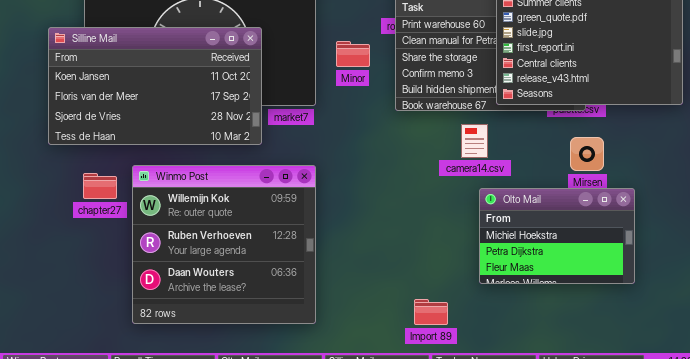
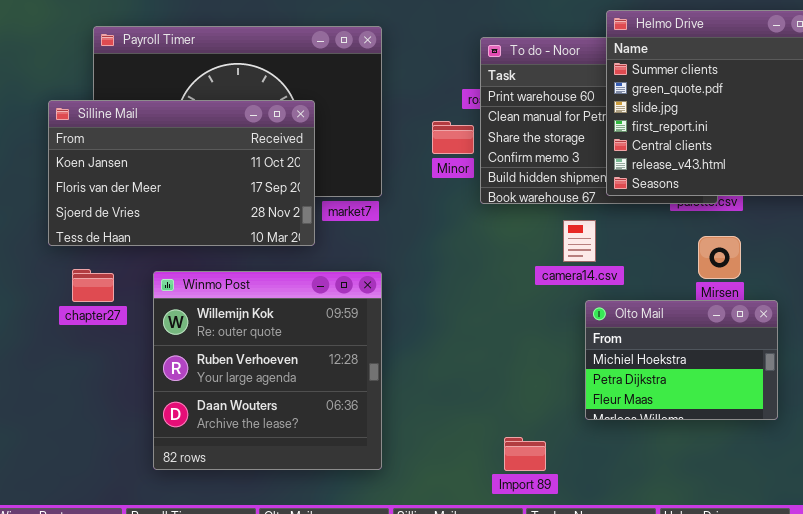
Minor: [336,41,370,67] -> [432,121,474,154], moved
chapter27: [83,173,117,199] -> [72,269,114,302], moved

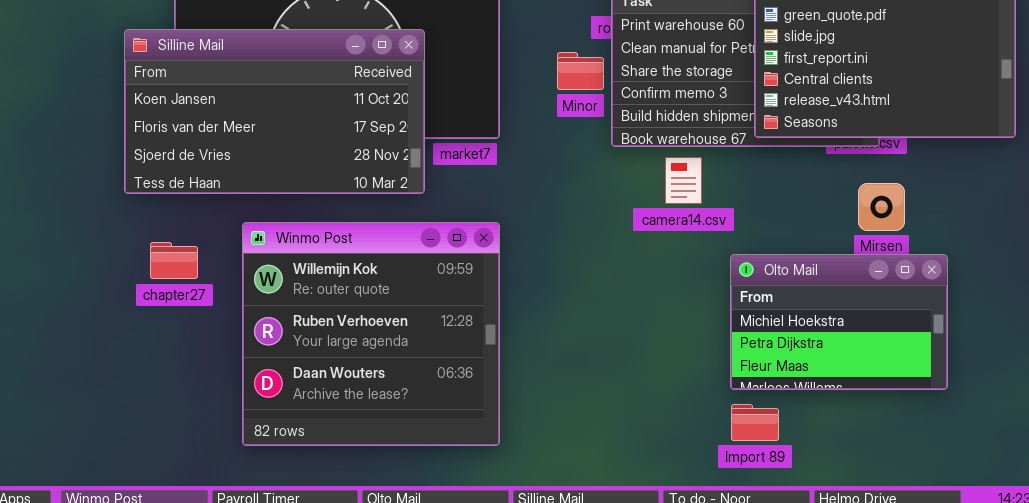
camera14.csv: [563,220,596,262] -> [665,157,702,204], moved
chapter27: [72,269,114,302] -> [150,242,198,279], moved
Import 89: [504,437,546,471] -> [731,404,779,441], moved

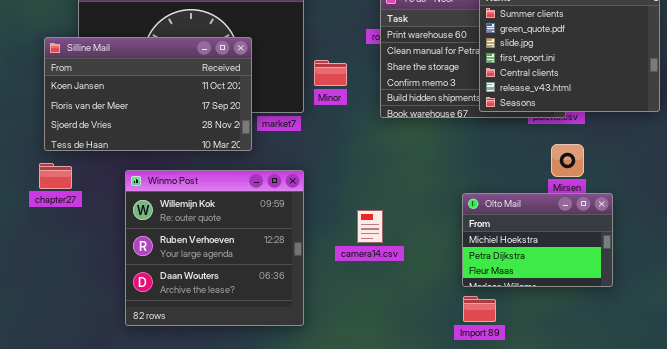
Minor: [557,52,604,90] -> [314,60,347,86], moved
camera14.csv: [665,157,702,204] -> [357,210,383,243], moved
chapter27: [150,242,198,279] -> [39,163,72,189], moved

